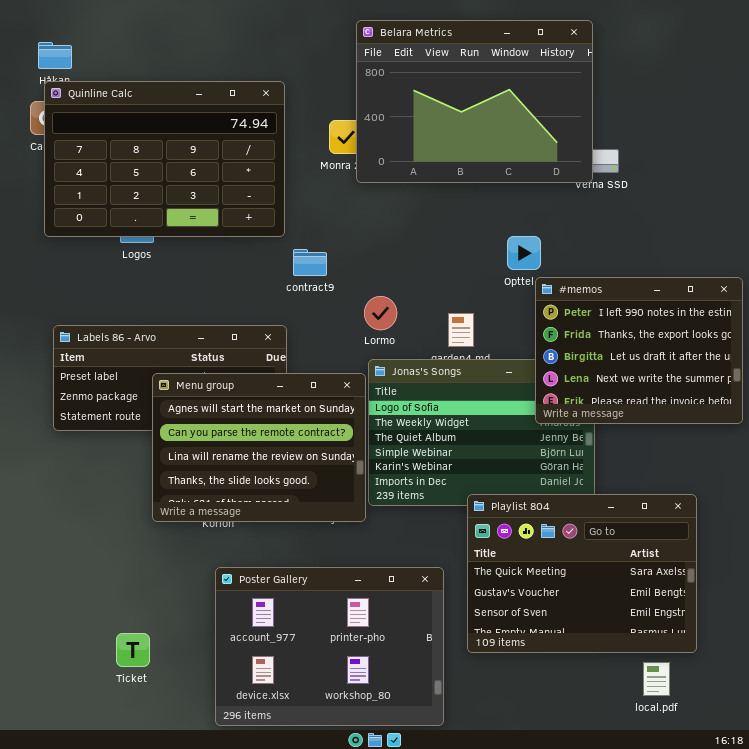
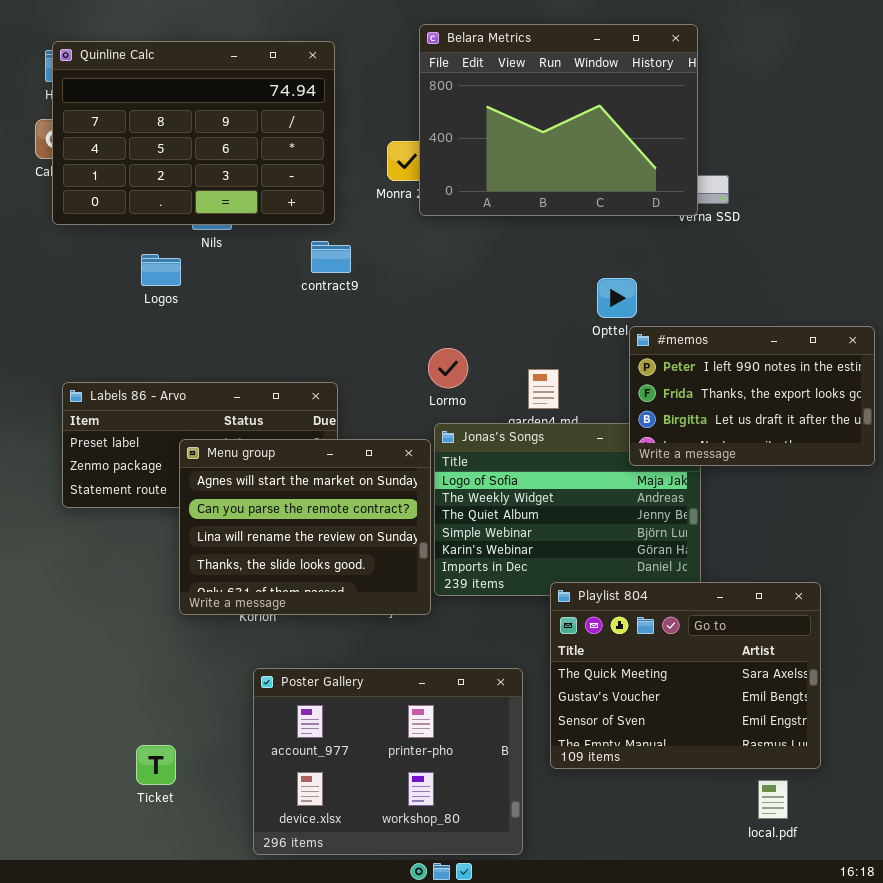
Quinline Calc: [44,81,285,237] -> [52,41,335,225], moved
contract9: [293,249,327,276] -> [311,241,351,273], moved
#memos: [535,277,743,424] -> [629,326,875,466], resized

